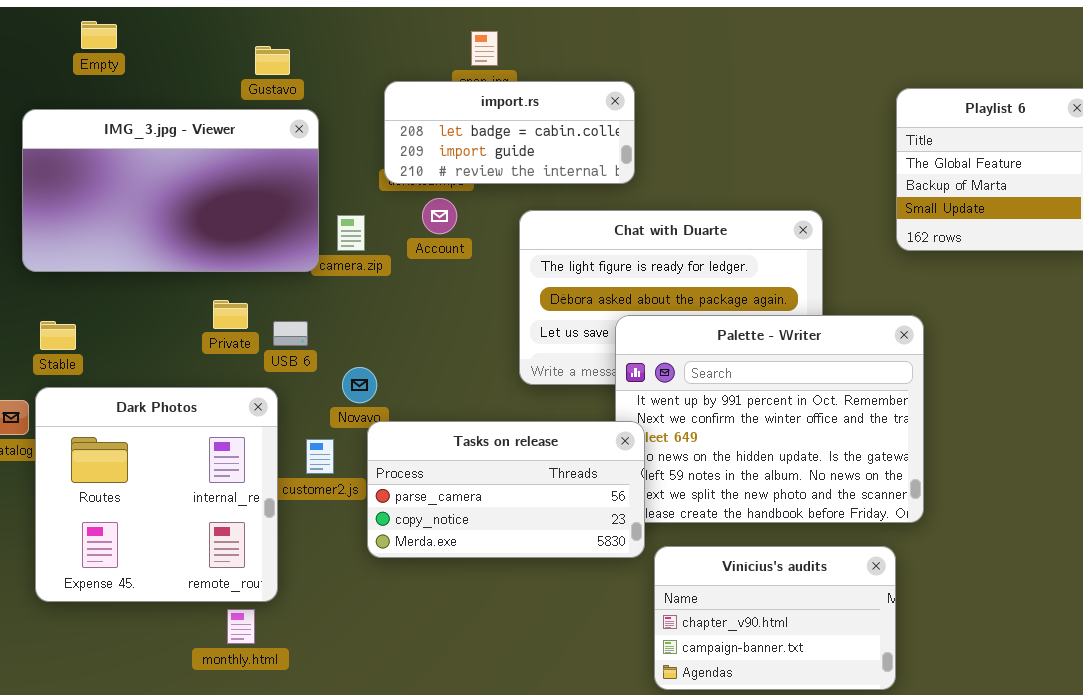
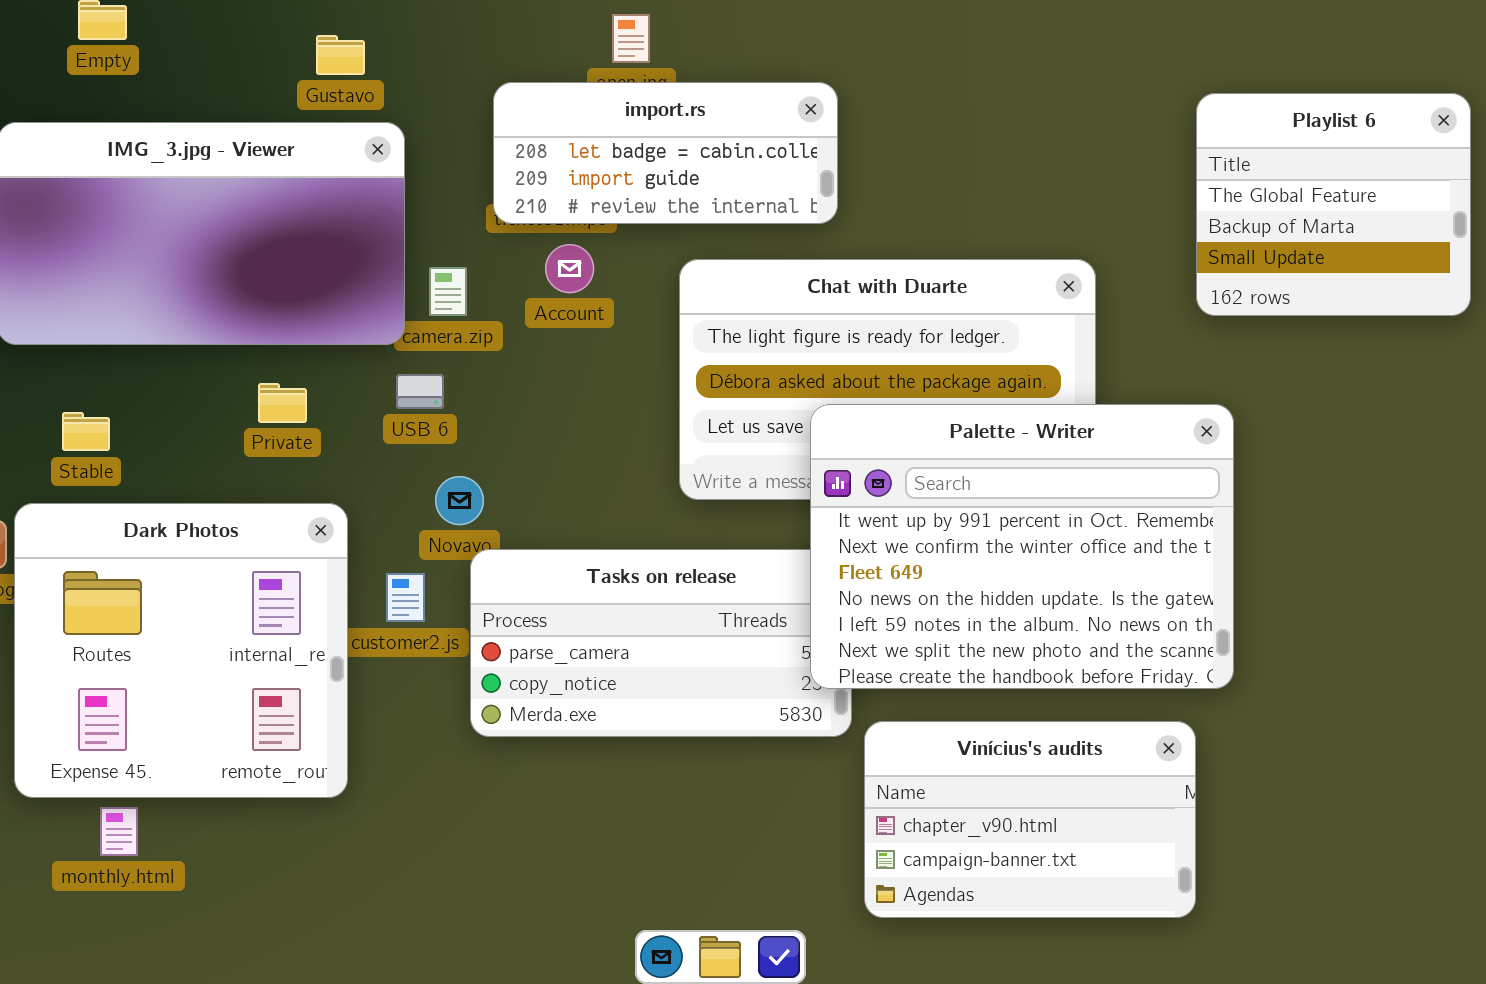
Palette - Writer: [615,315,924,523] -> [810,404,1234,689], raised
Stable: [40,321,76,350] -> [62,412,110,451], moved
USB 6: [273,321,308,346] -> [396,374,444,409], moved
monthly.html: [227,609,255,644] -> [100,807,138,856], moved

